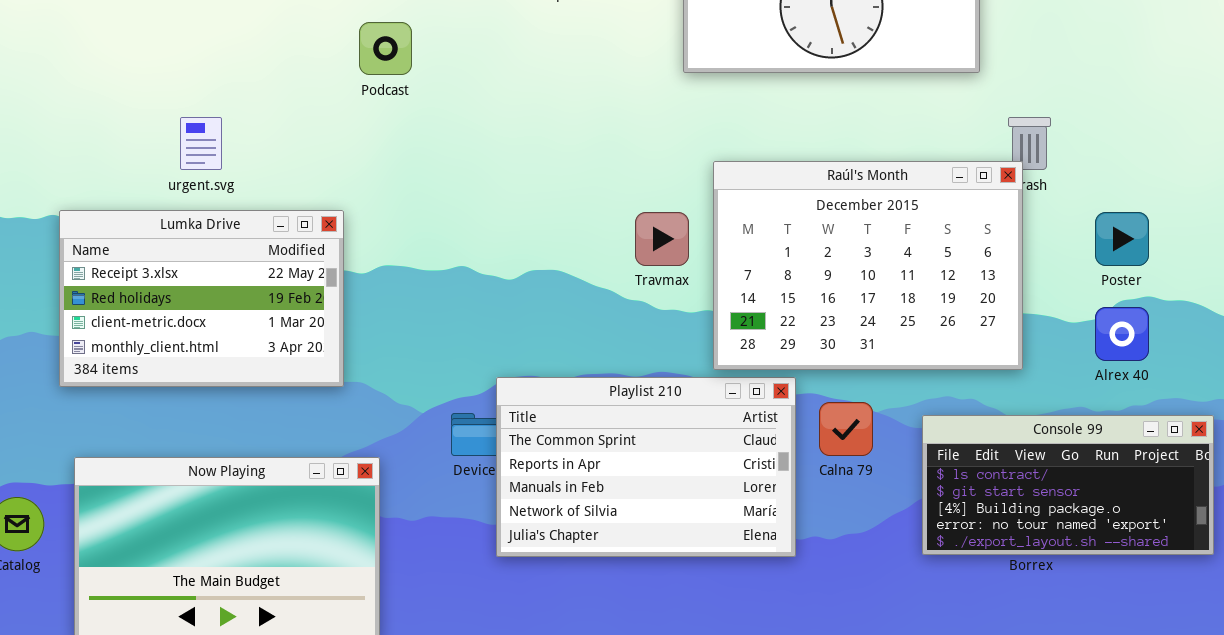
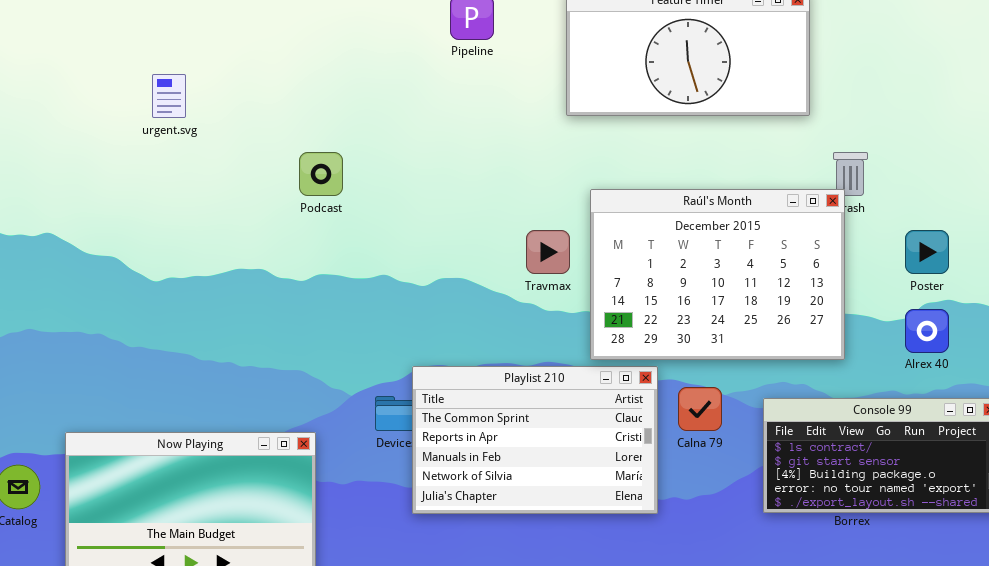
Podcast: [359,22,412,75] -> [299,152,343,196], moved
urgent.svg: [180,117,222,170] -> [152,74,186,118], moved
Lumka Drive: [59,210,344,387] -> none, closed

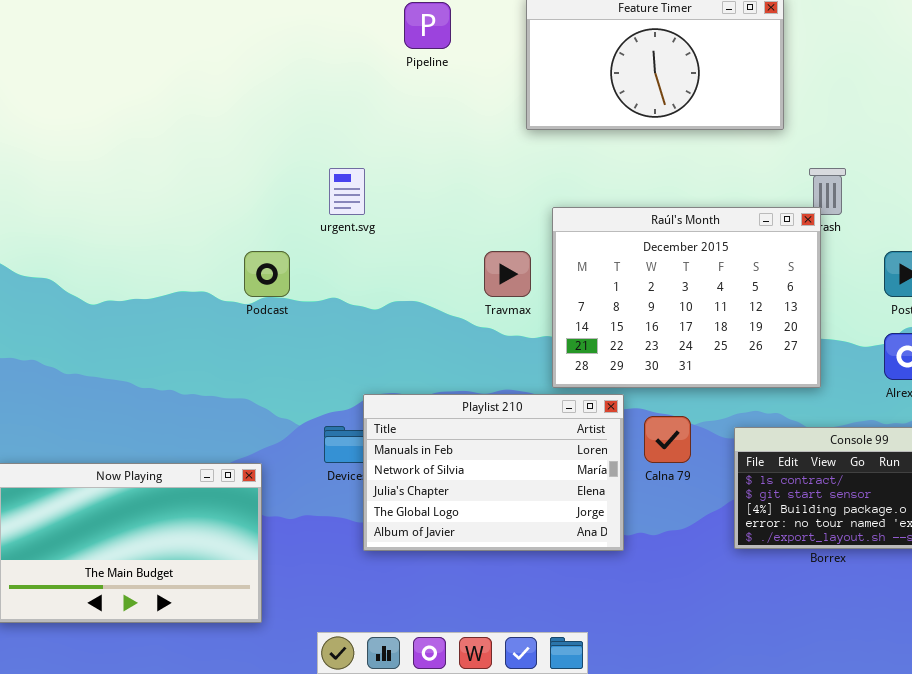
urgent.svg: [152,74,186,118] -> [329,168,365,215], moved
Podcast: [299,152,343,196] -> [244,251,290,297], moved
Playlist 210: [412,366,658,514] -> [363,394,624,551], scrolled down 2 rows

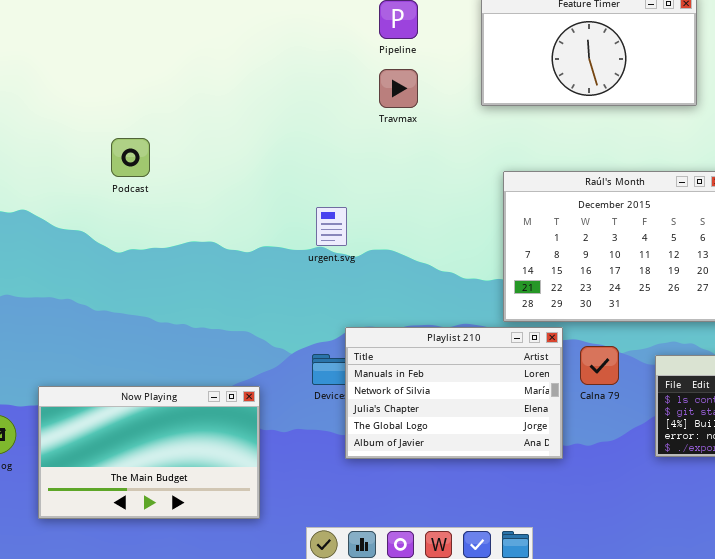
urgent.svg: [329,168,365,215] -> [316,207,347,246], moved
Podcast: [244,251,290,297] -> [111,138,150,177], moved
Travmax: [484,251,531,297] -> [379,69,418,108], moved

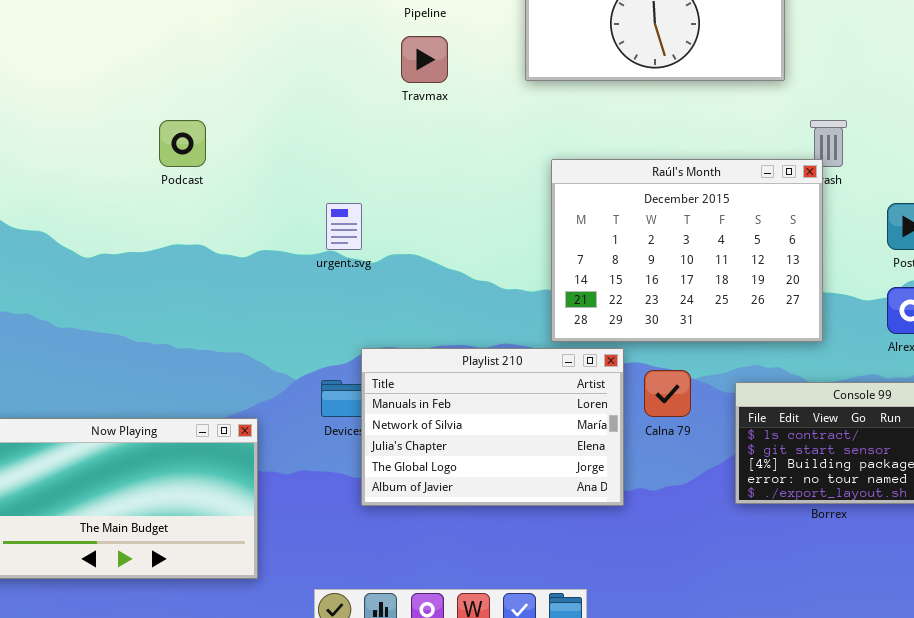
Podcast: [111,138,150,177] -> [159,120,206,167], moved

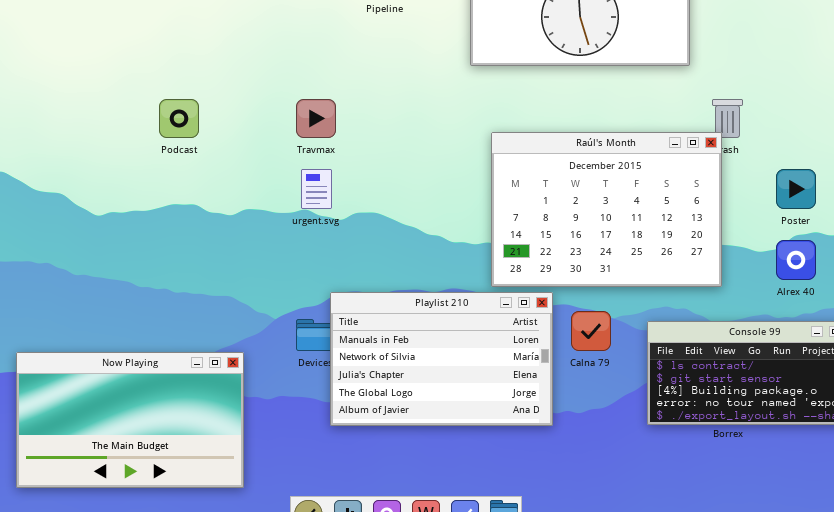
Travmax: [401,36,448,83] -> [296,99,336,138], moved

